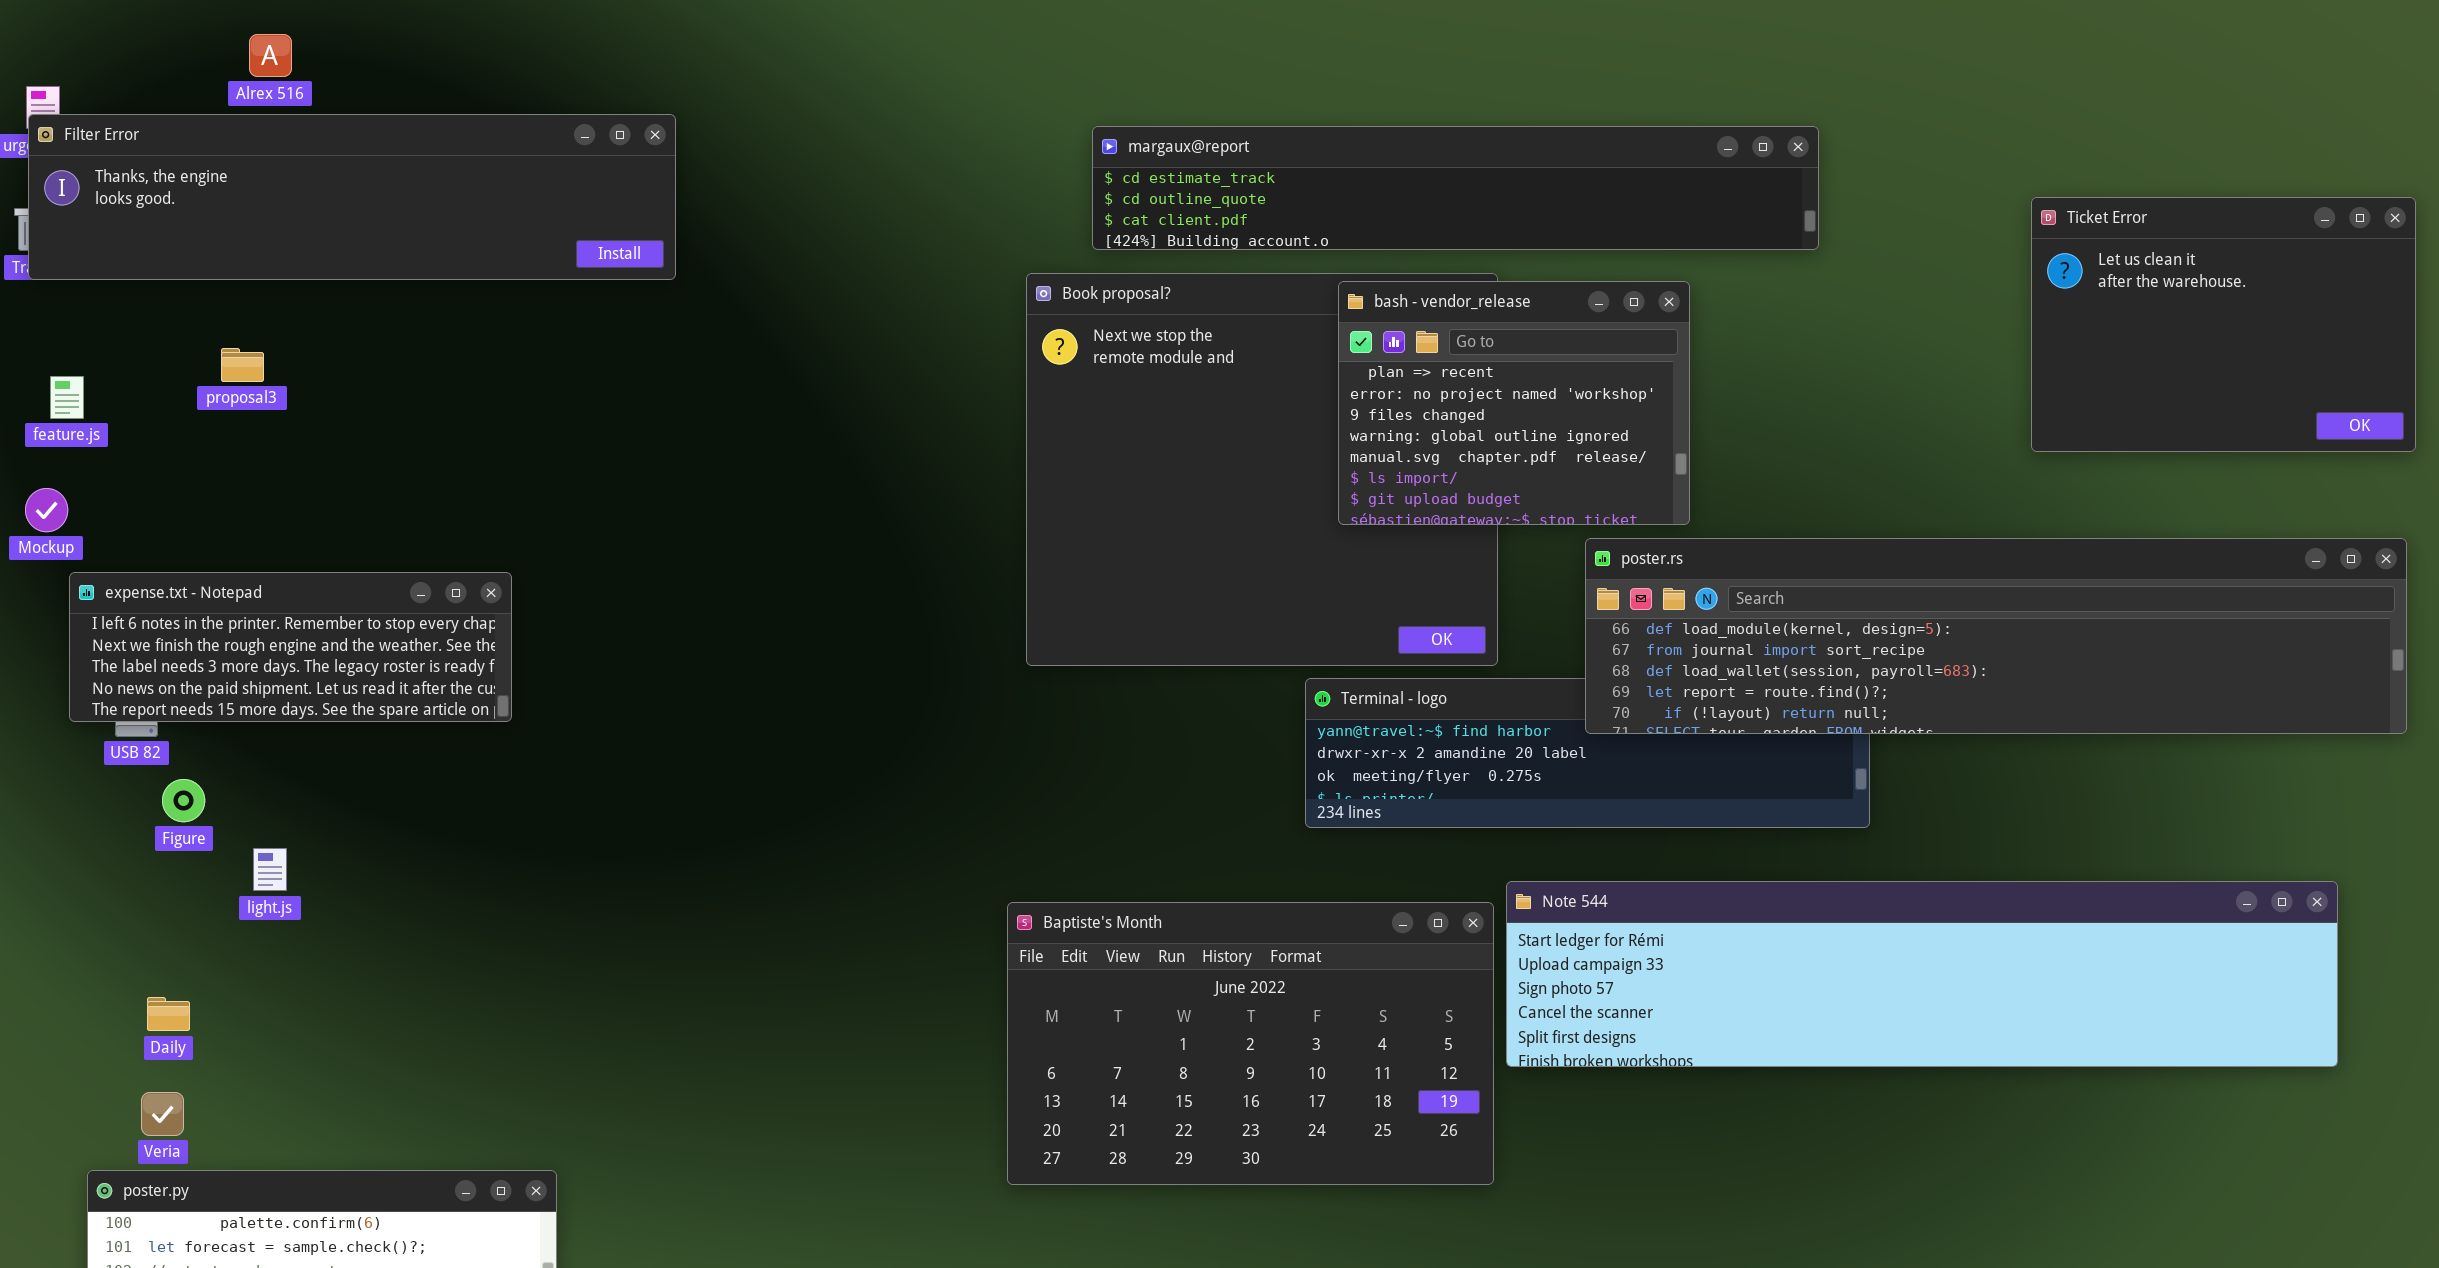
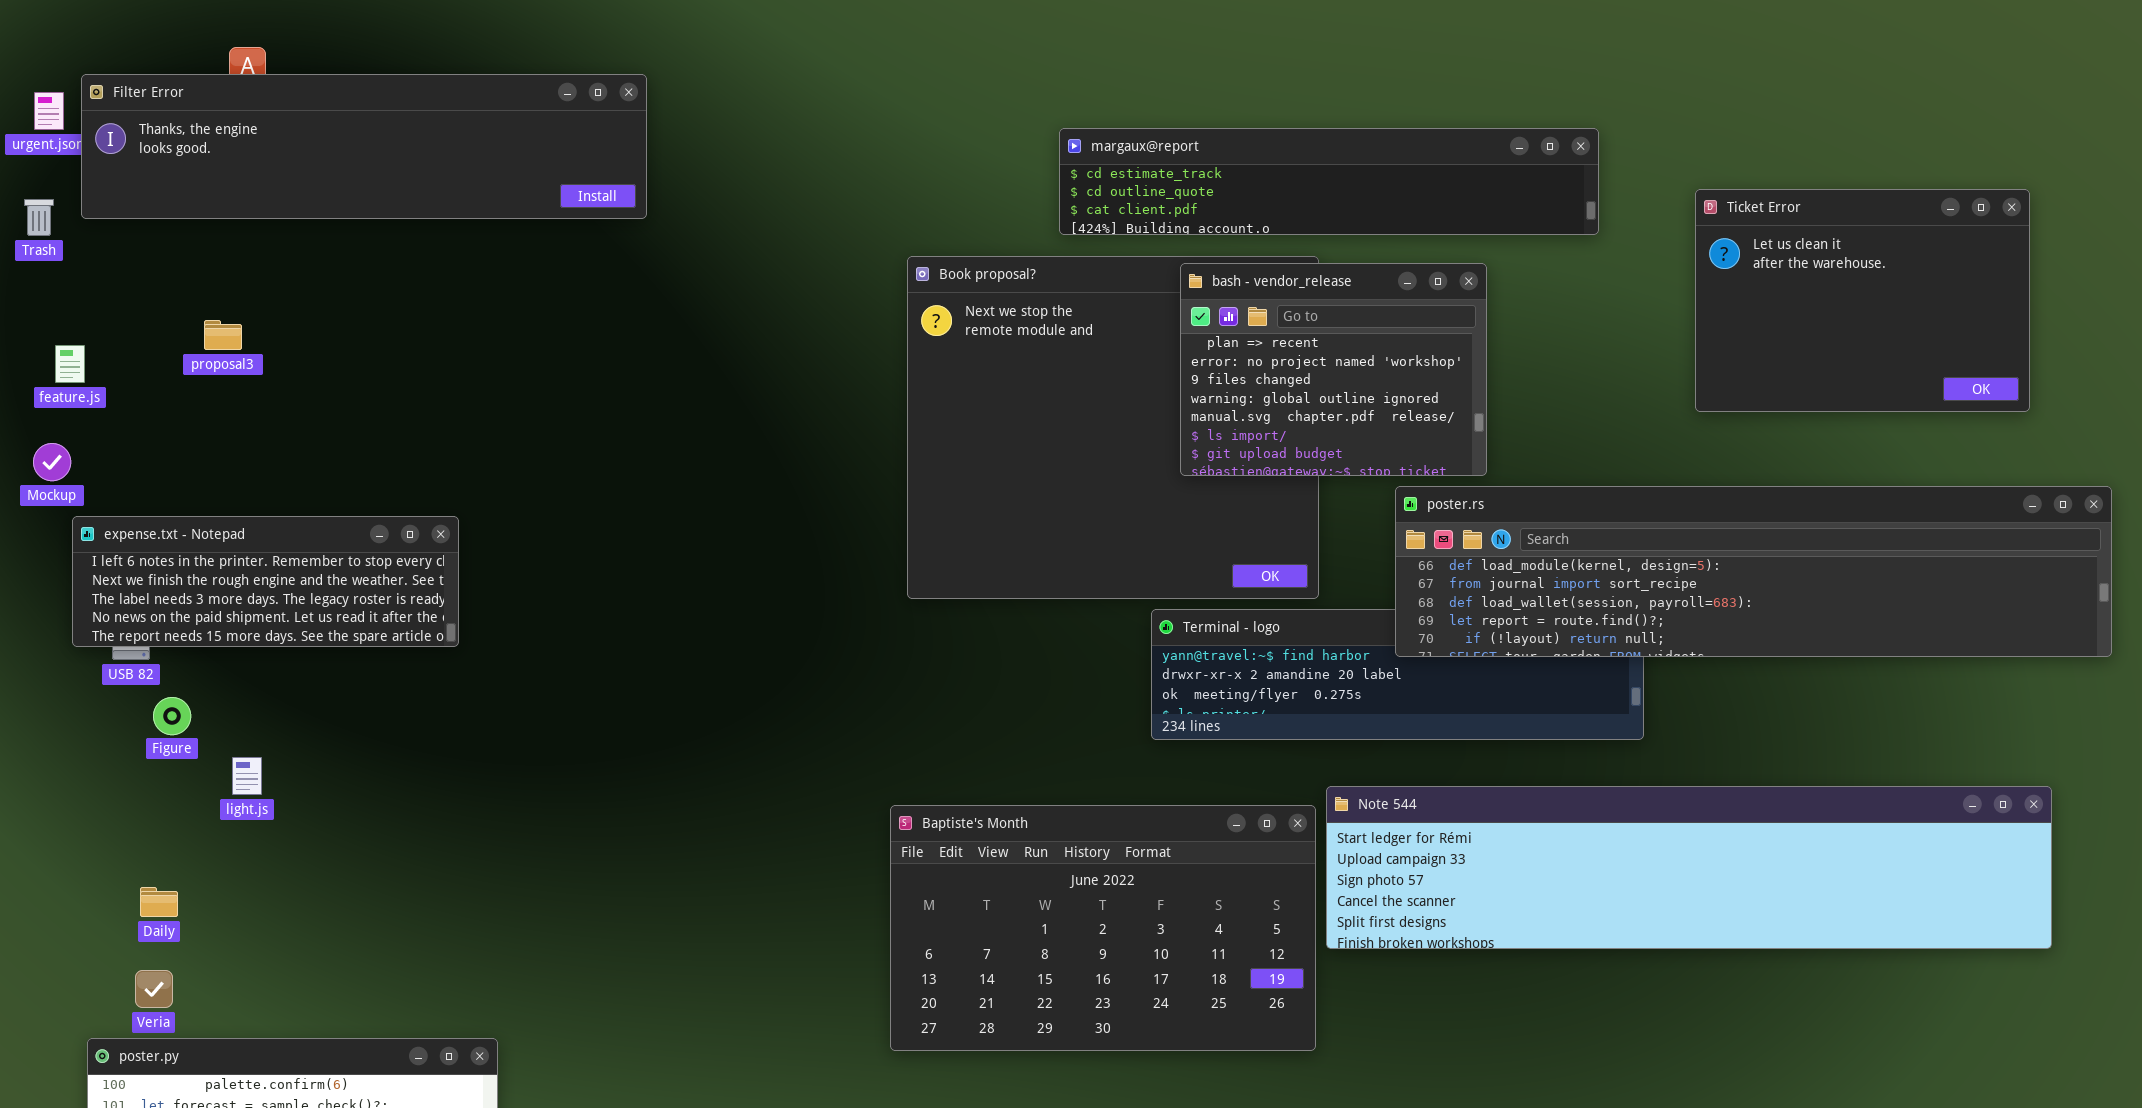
Filter Error: [28,114,676,280] -> [81,74,647,219], moved
margaux@report: [1092,126,1819,250] -> [1059,128,1599,235], resized
Ticket Error: [2031,197,2416,452] -> [1695,189,2030,412], moved

